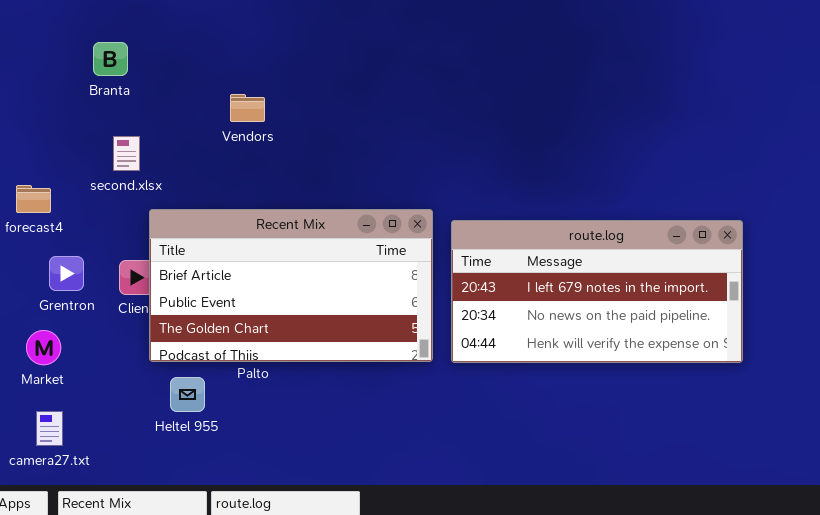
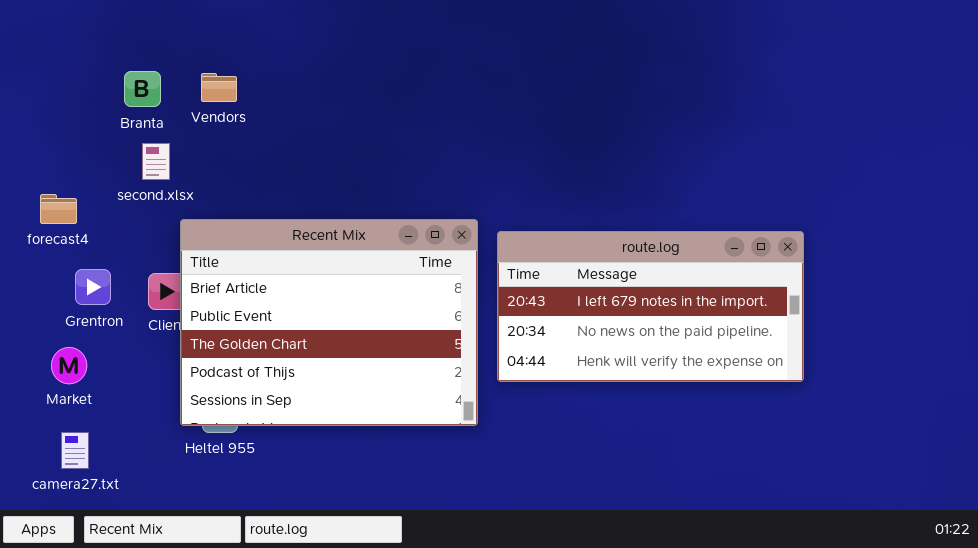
Branta: [93,42,128,76] -> [124,71,161,107], moved
Vendors: [230,94,265,122] -> [201,73,237,102], moved
Recent Mix: [149,209,433,362] -> [180,219,478,426], resized

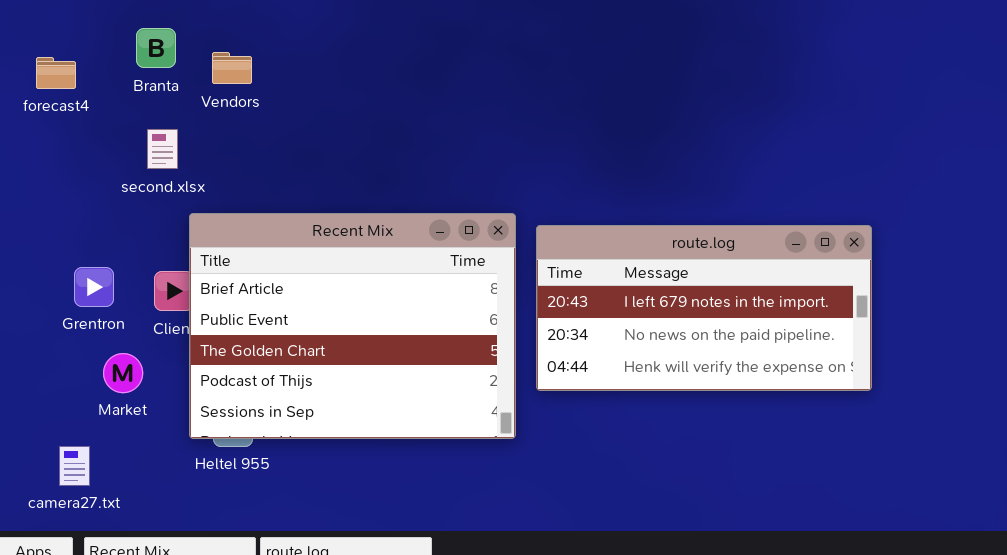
Branta: [124,71,161,107] -> [136,28,176,68], moved
forecast4: [40,194,77,224] -> [36,57,76,89], moved
Market: [51,347,87,384] -> [103,353,143,393], moved

